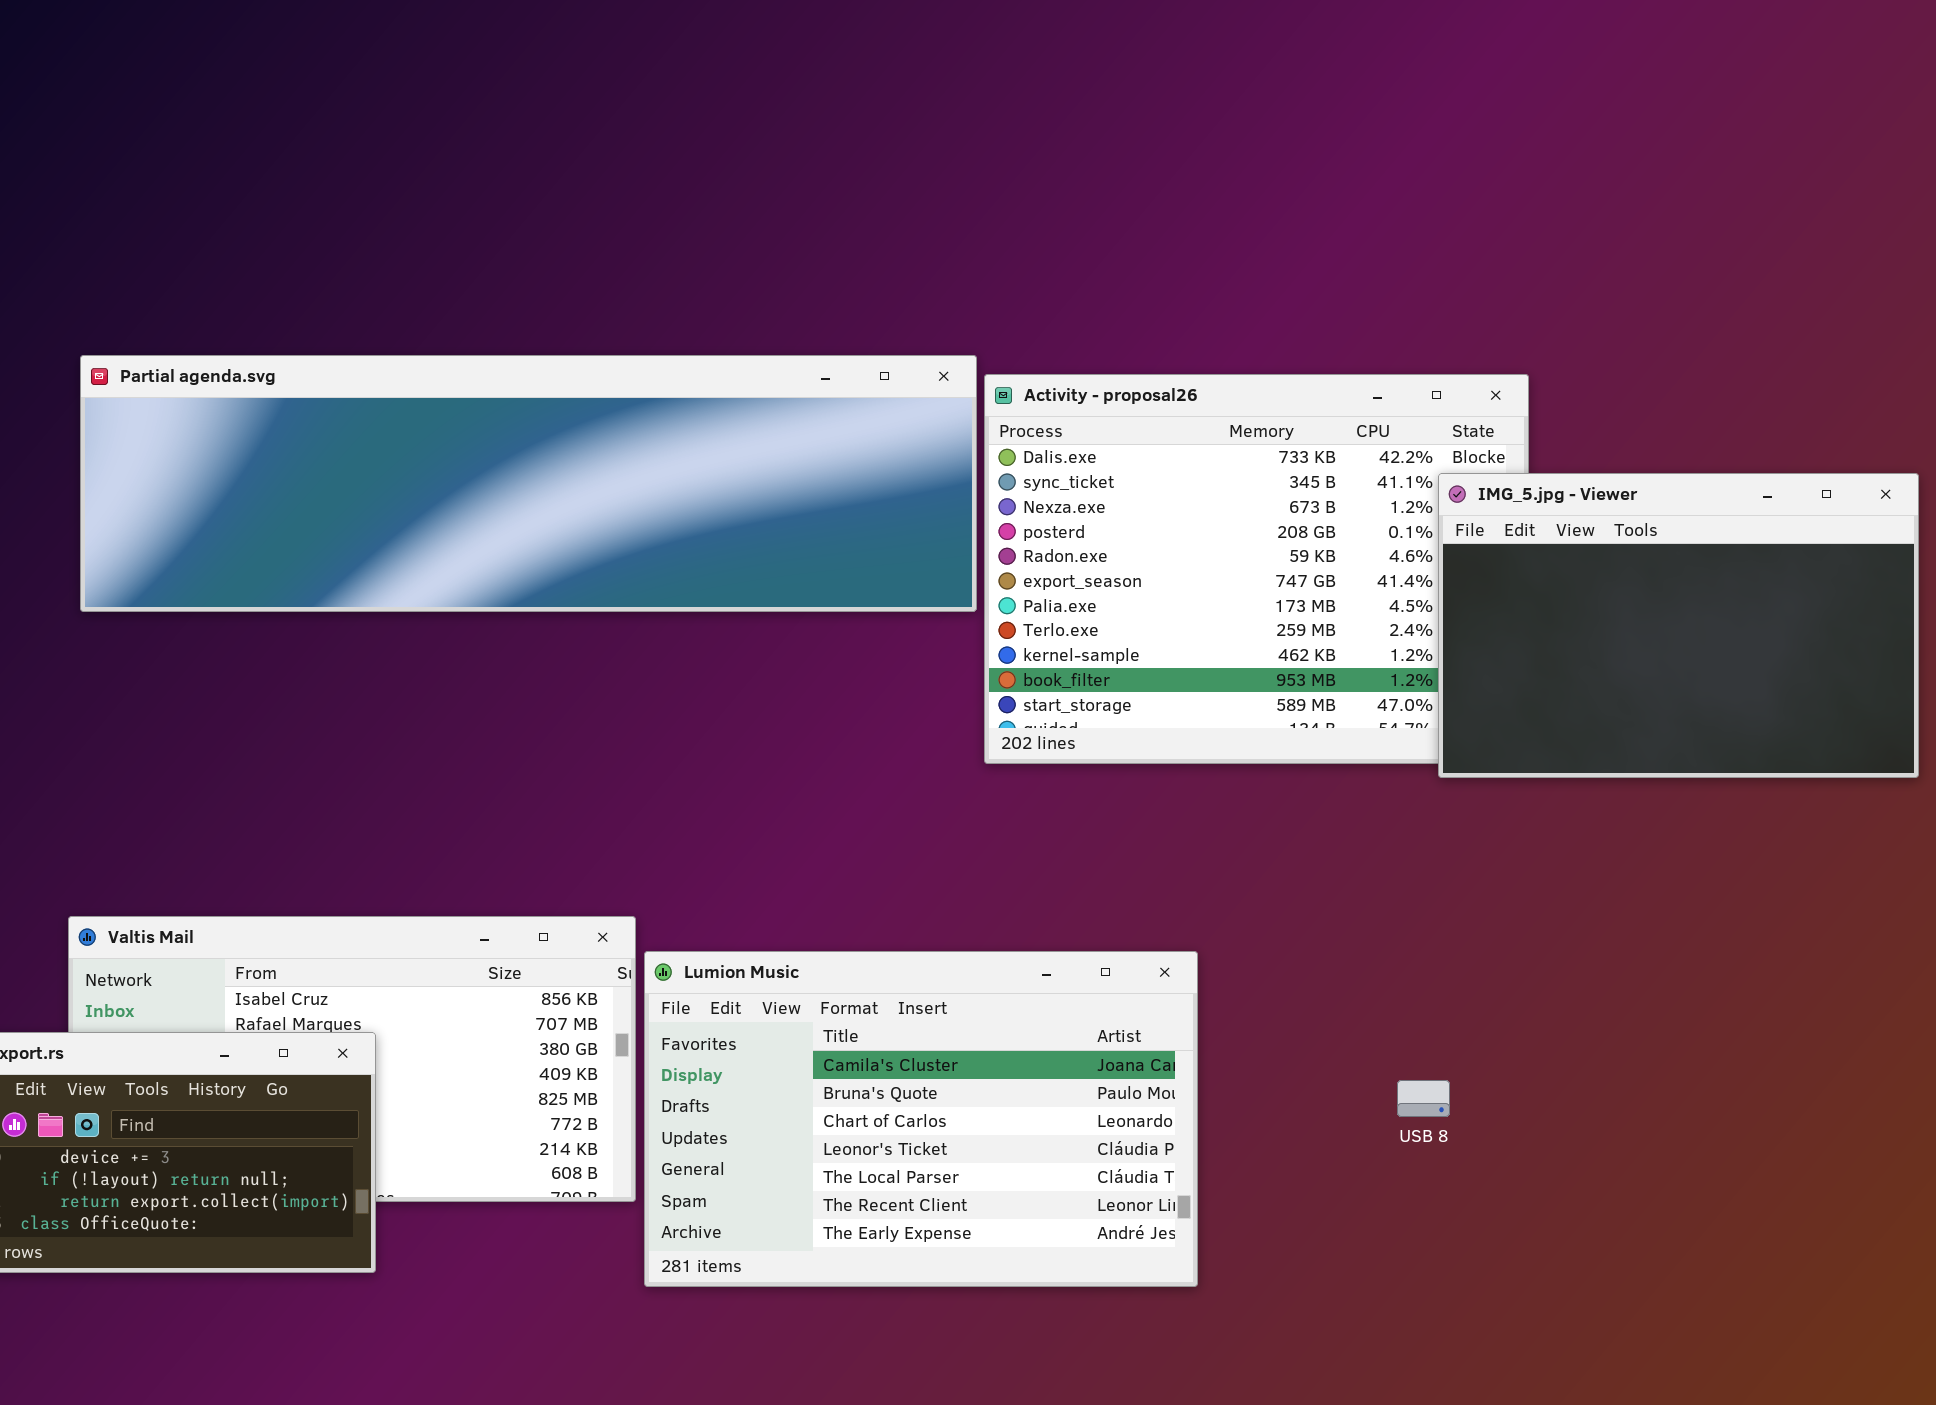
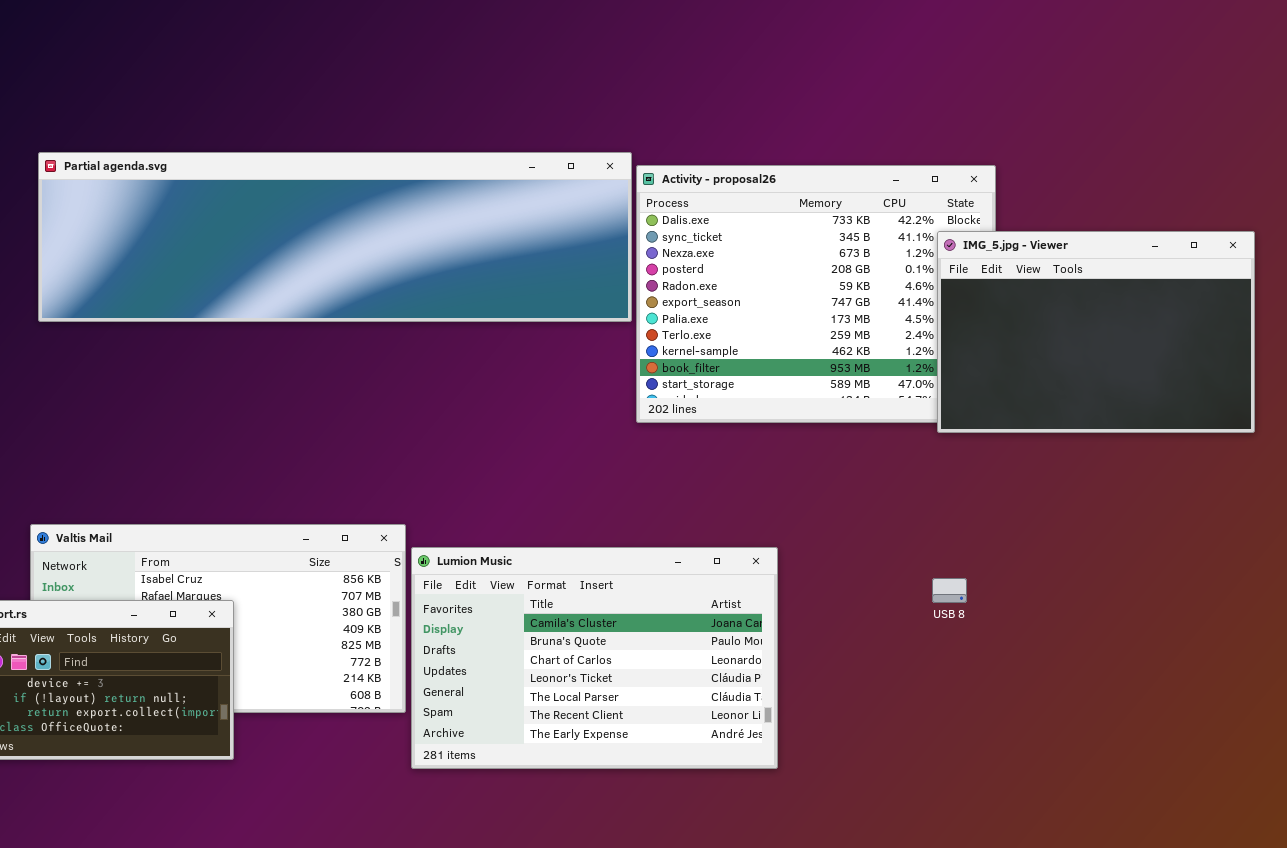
USB 8: [1397,1080,1450,1117] -> [932,578,967,603], moved

